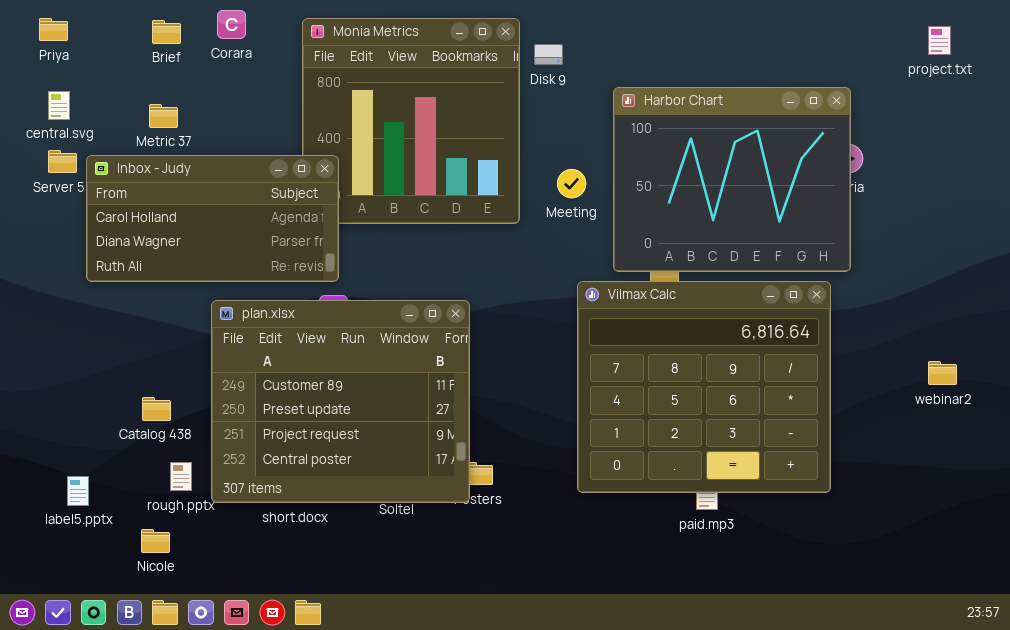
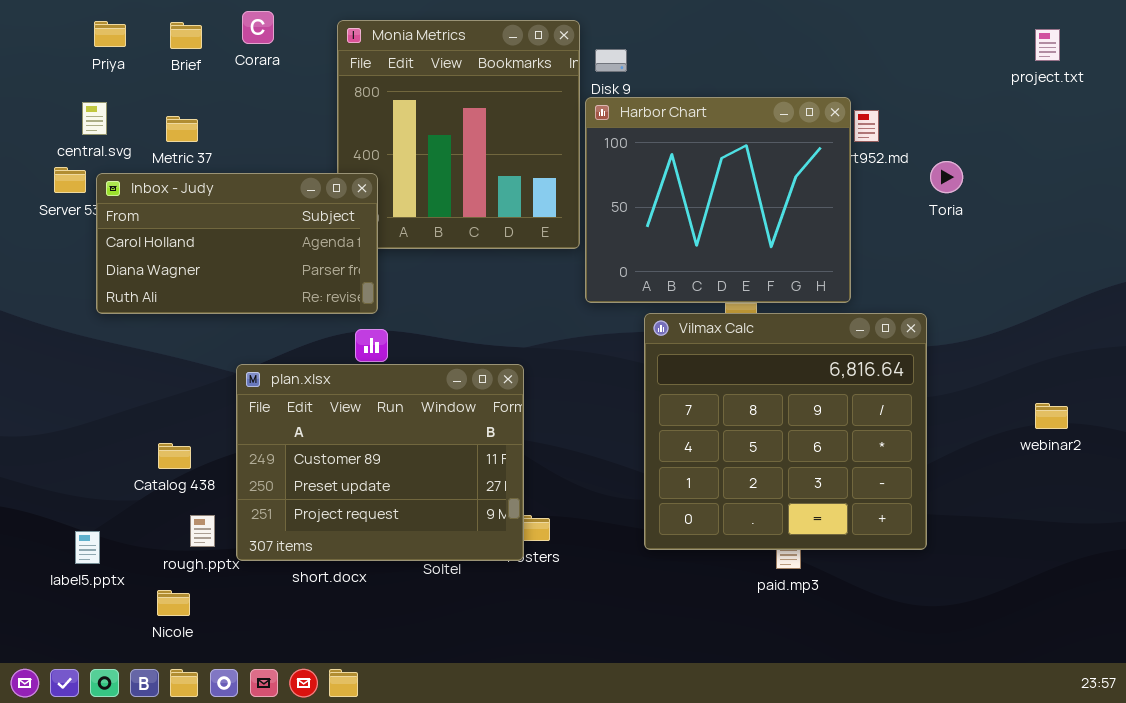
Priya: [39,18,68,41] -> [94,21,126,47], moved
Harbor Chart: [613,87,851,272] -> [585,97,851,303], moved
central.svg: [48,91,70,120] -> [82,102,107,135], moved
plan.xlsx: [211,300,470,503] -> [236,364,524,561], resized

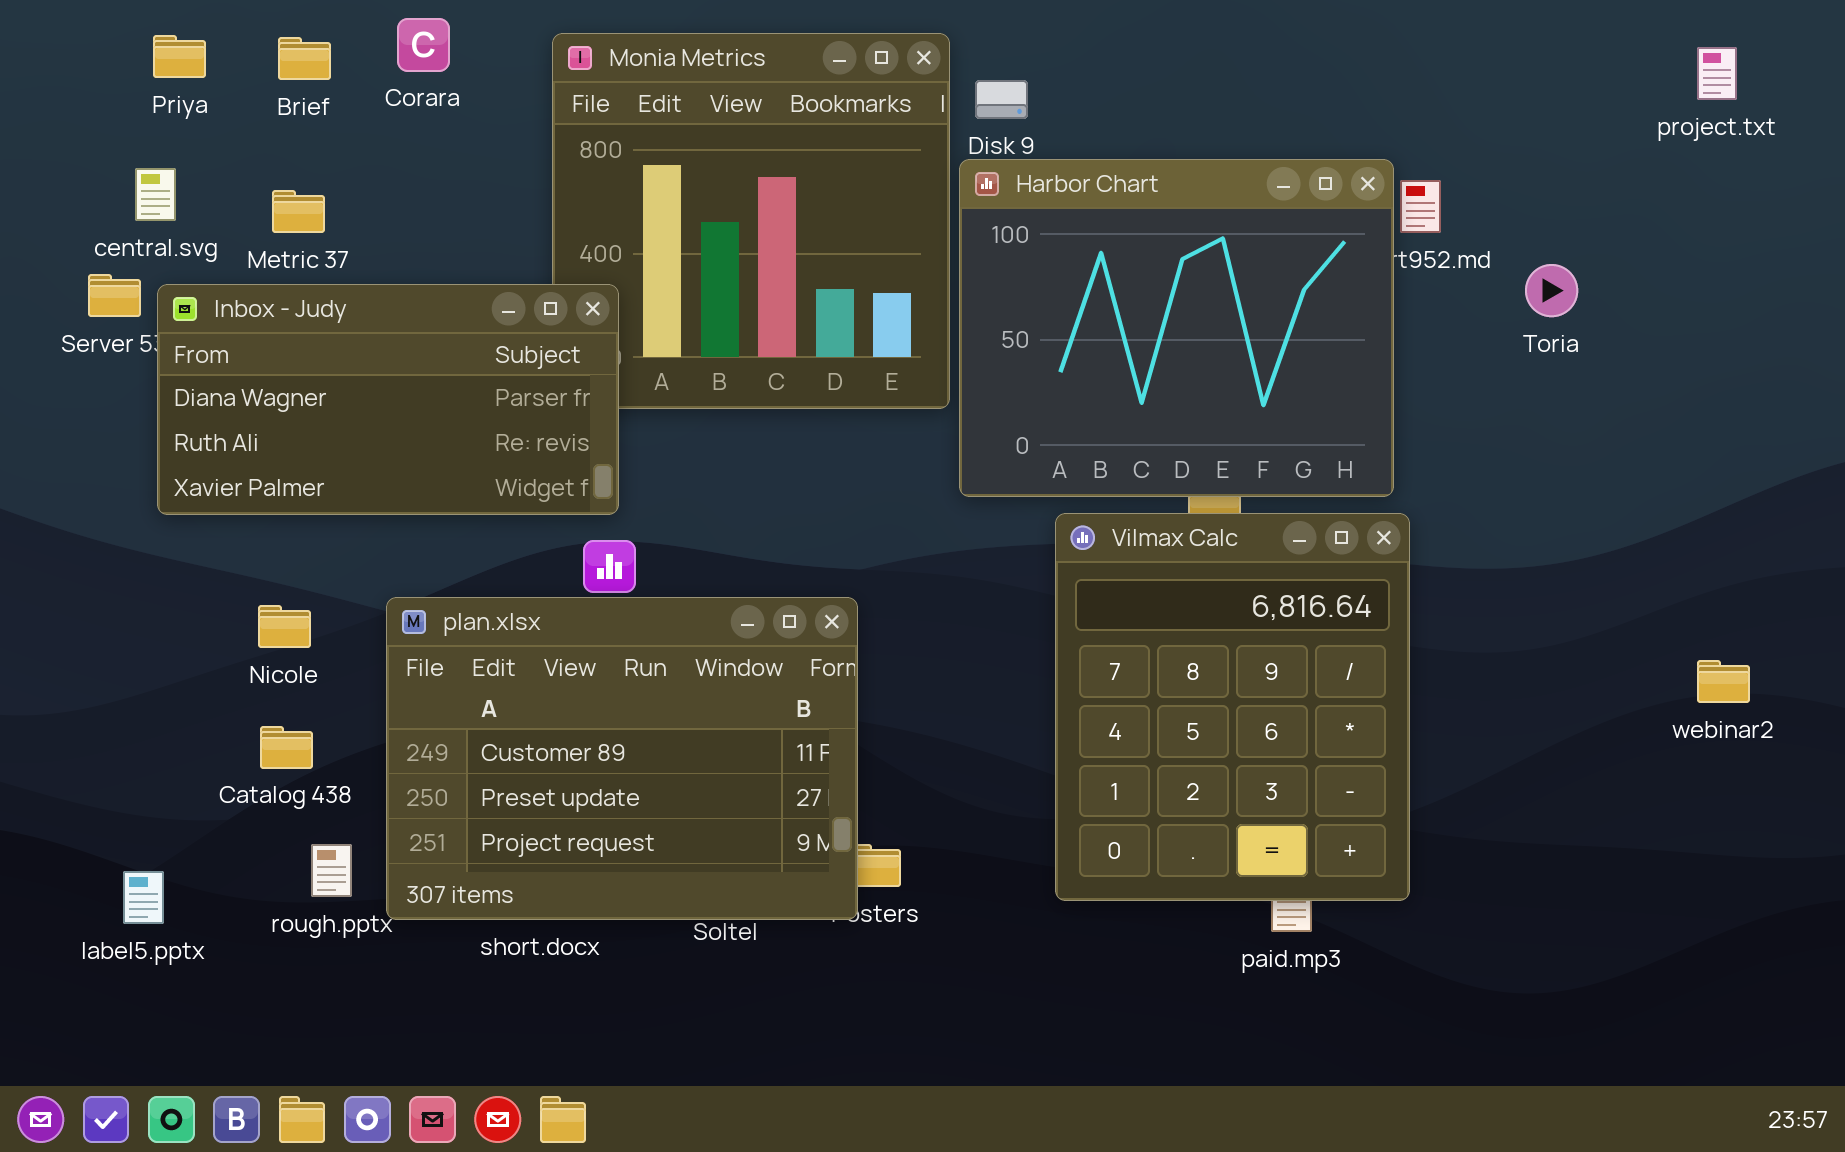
Inbox - Judy: [96,173,378,314] -> [157,284,619,515], scrolled down 1 row
Vilmax Calc: [644,313,927,550] -> [1055,513,1410,901], resized
Nicole: [157,590,190,616] -> [258,605,311,648], moved

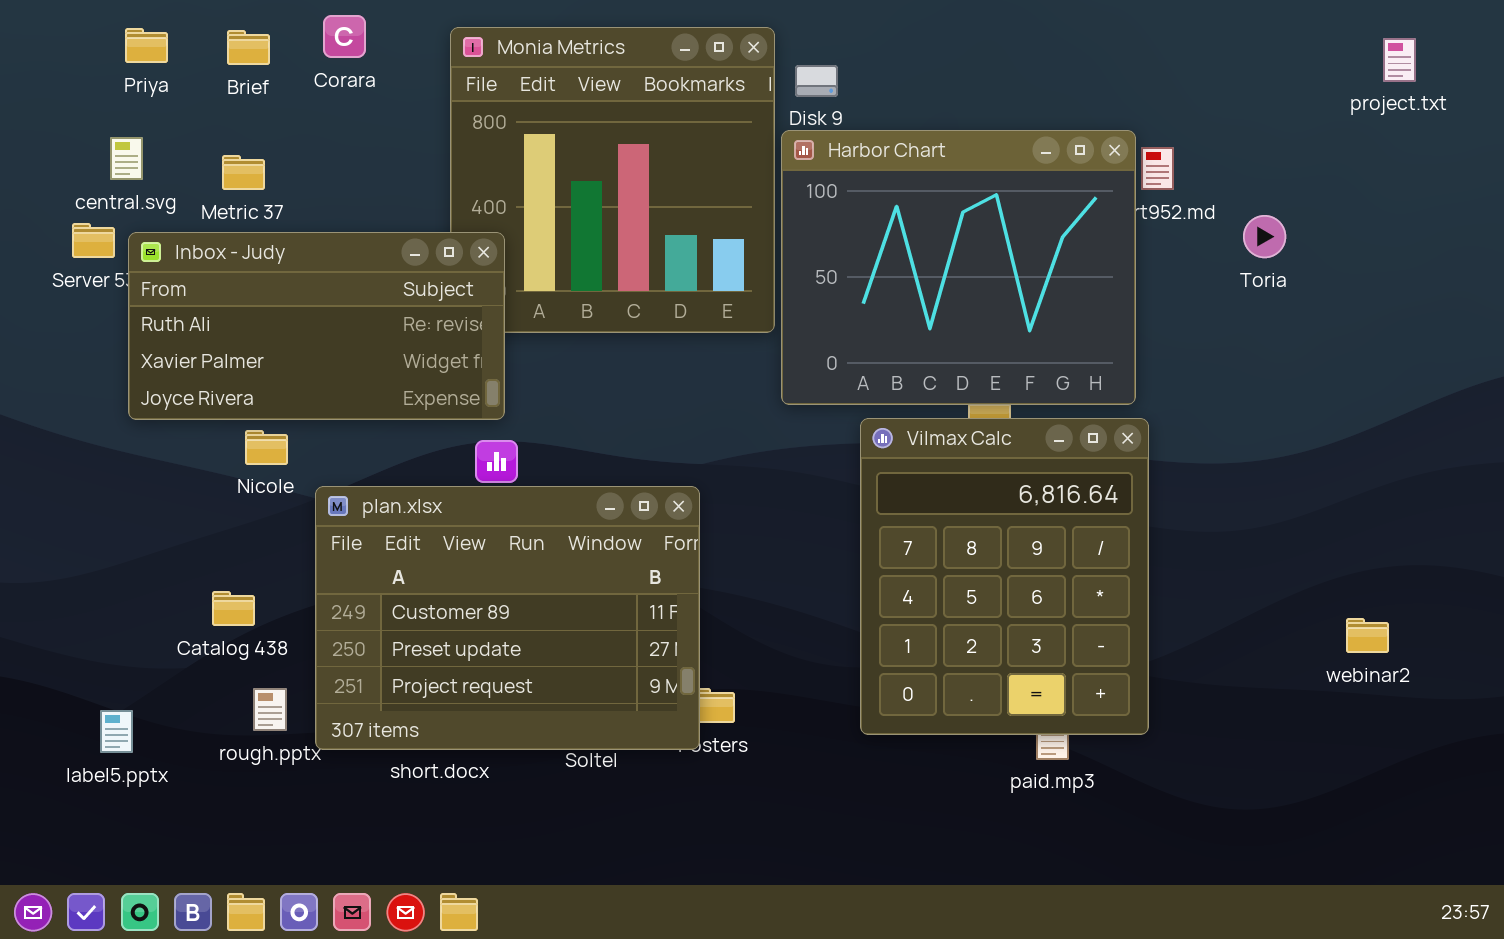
Inbox - Judy: [157,284,619,515] -> [128,232,505,420], scrolled down 1 row
Nicole: [258,605,311,648] -> [245,430,288,465], moved
webinar2: [1697,660,1750,703] -> [1346,618,1389,653], moved

